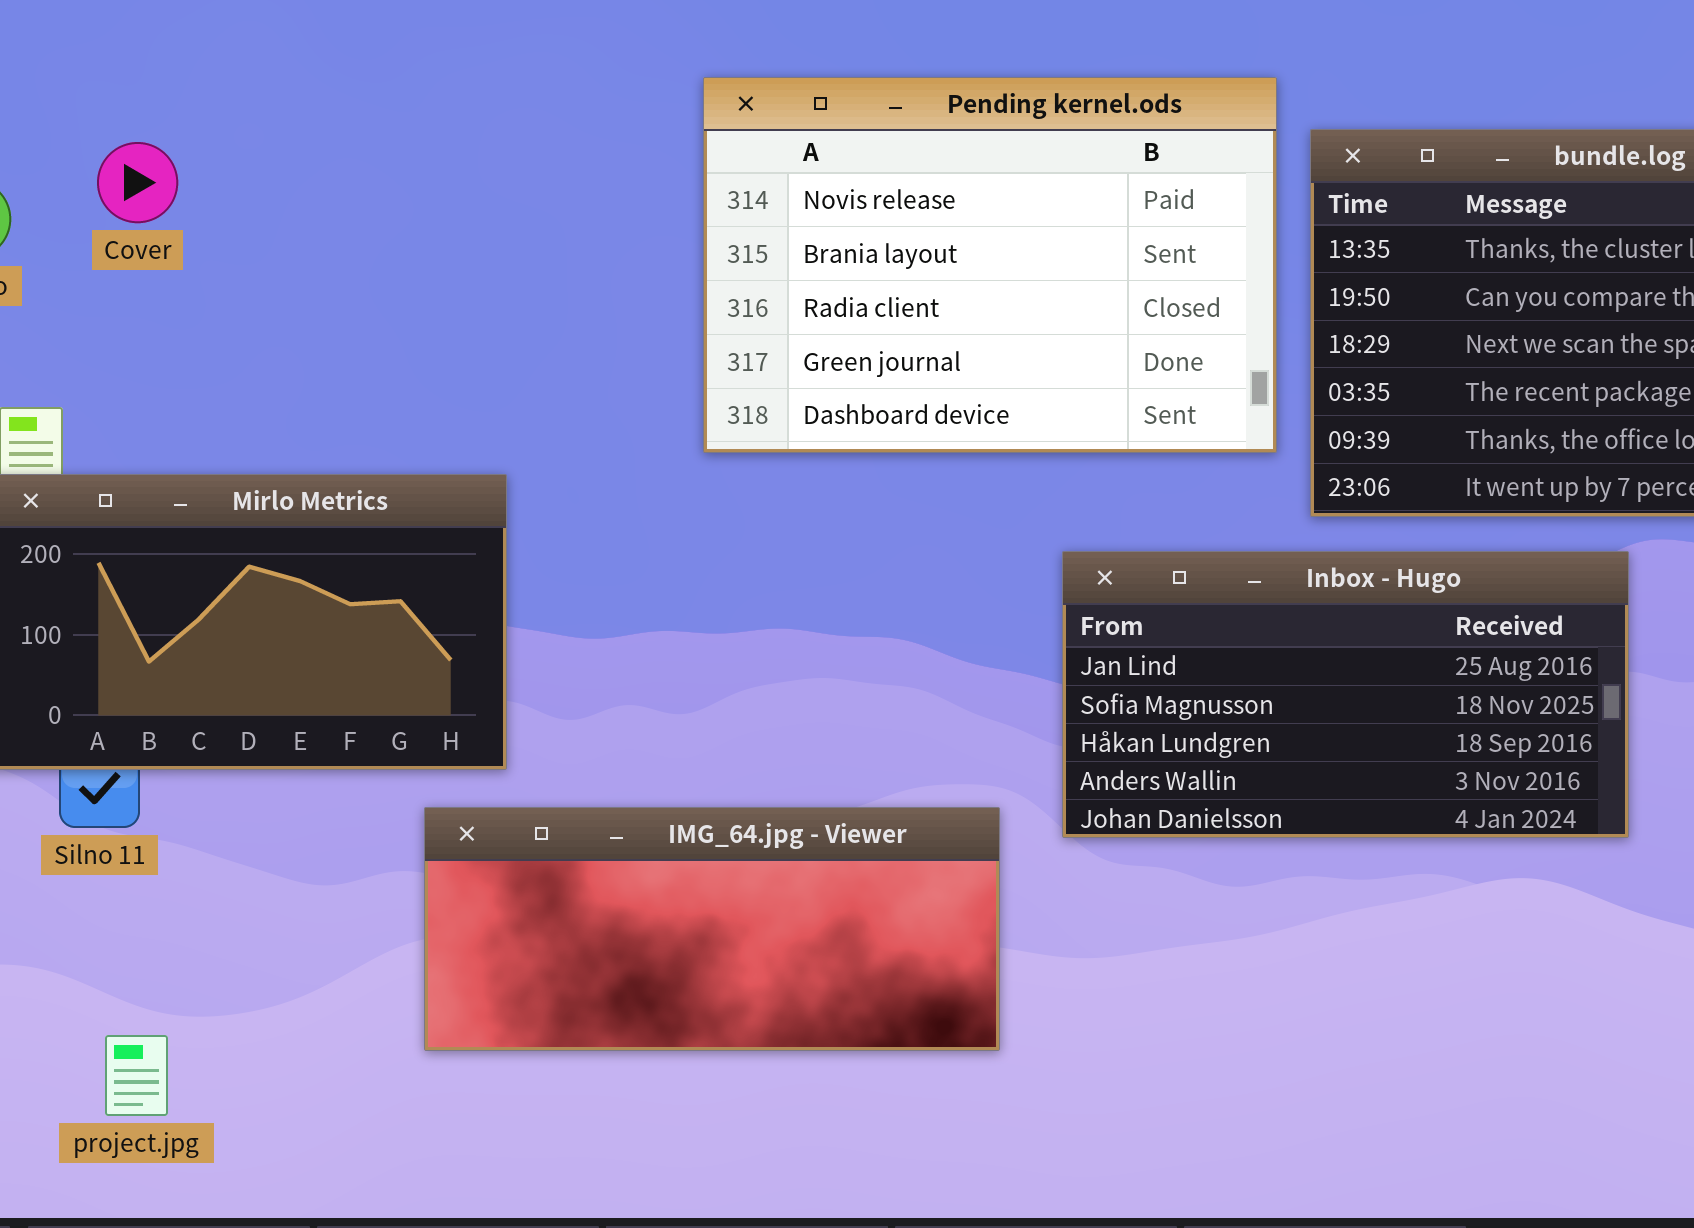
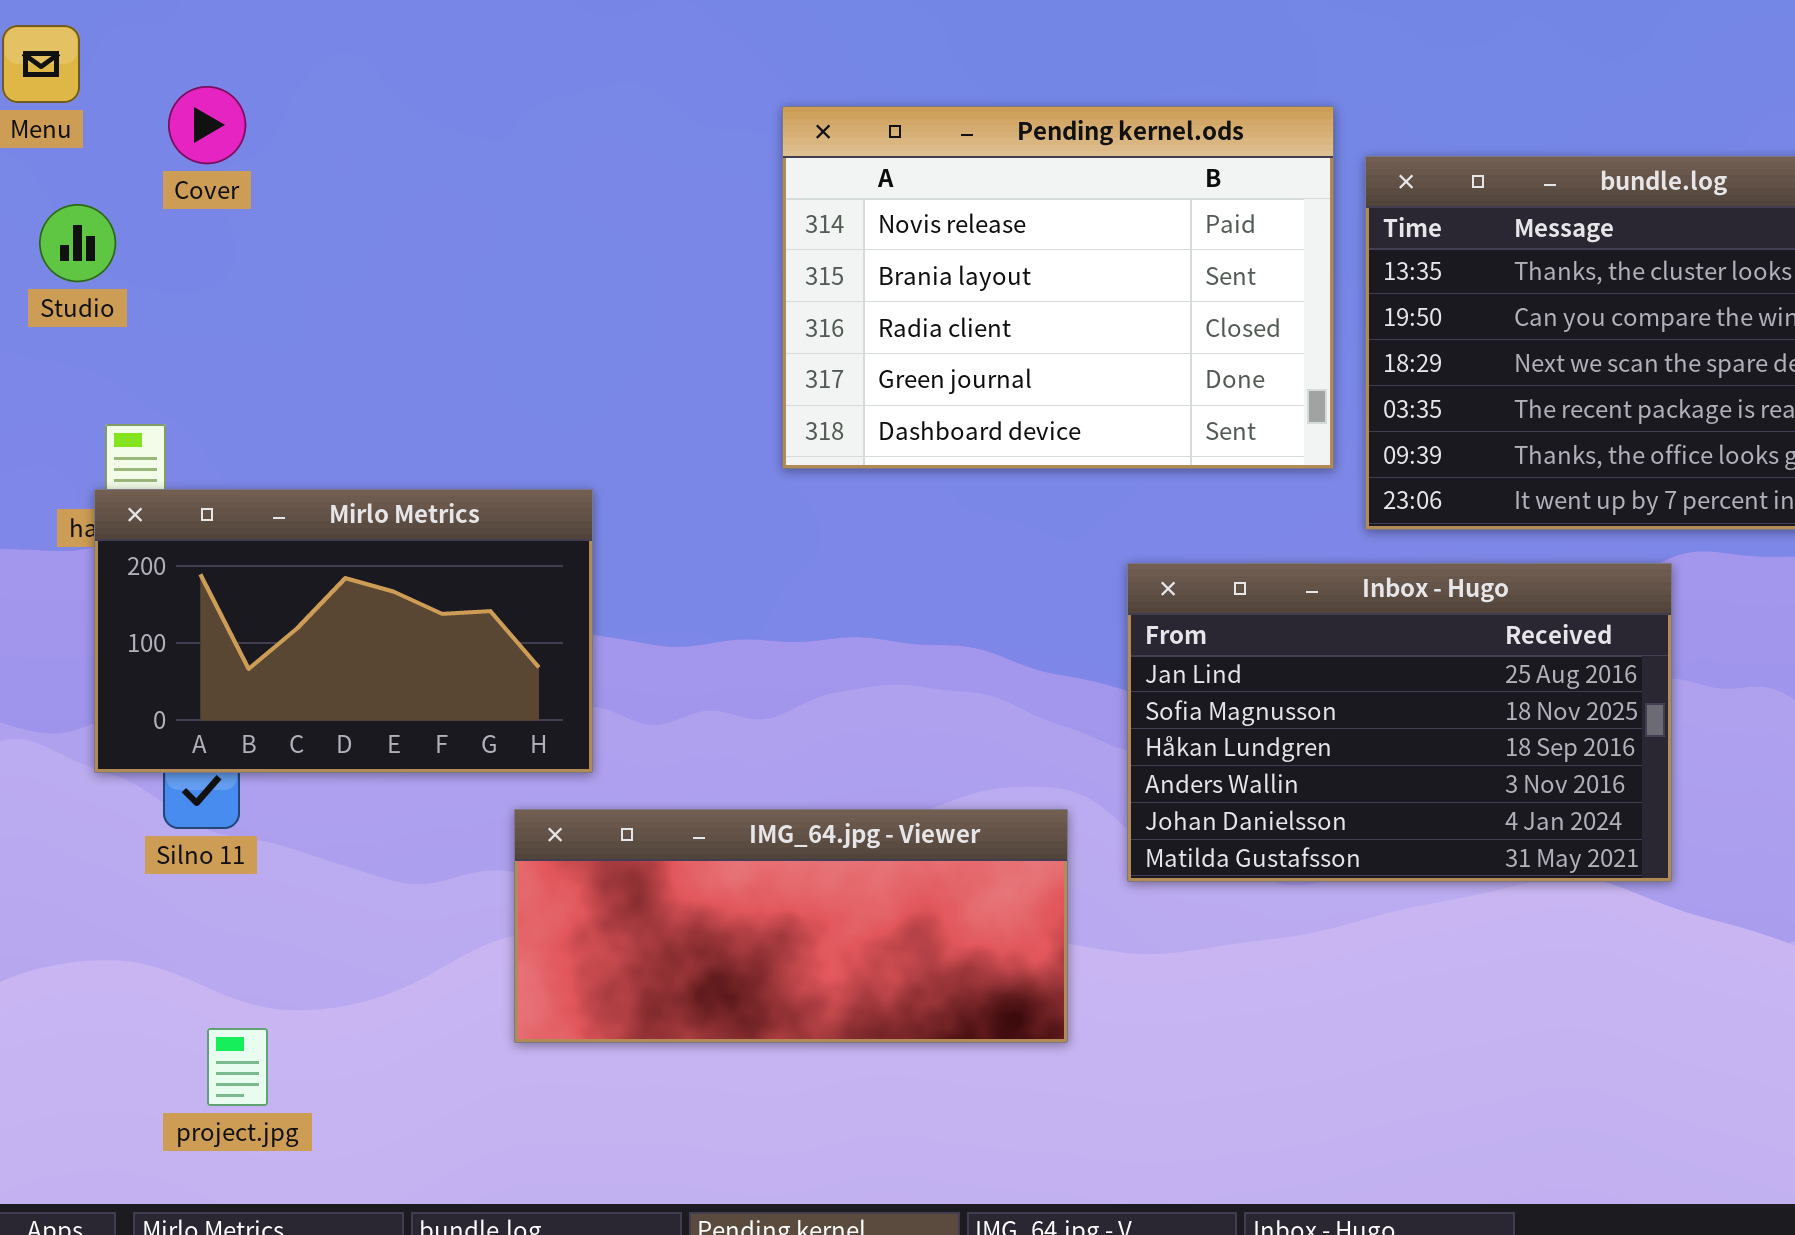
Cover: [97,142,178,223] -> [168,86,246,164], moved
Inbox - Hugo: [1062,551,1629,838] -> [1127,563,1672,882], resized

